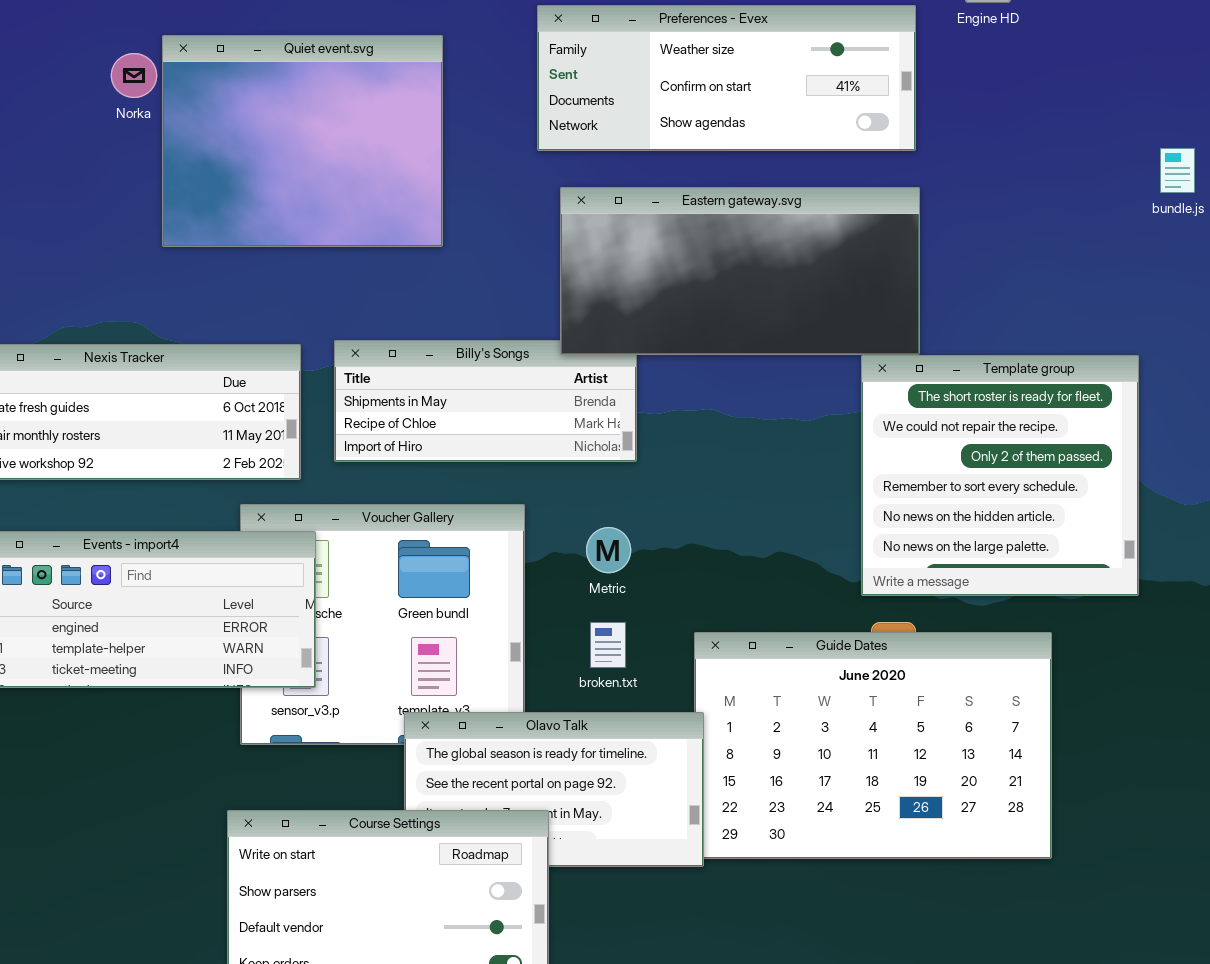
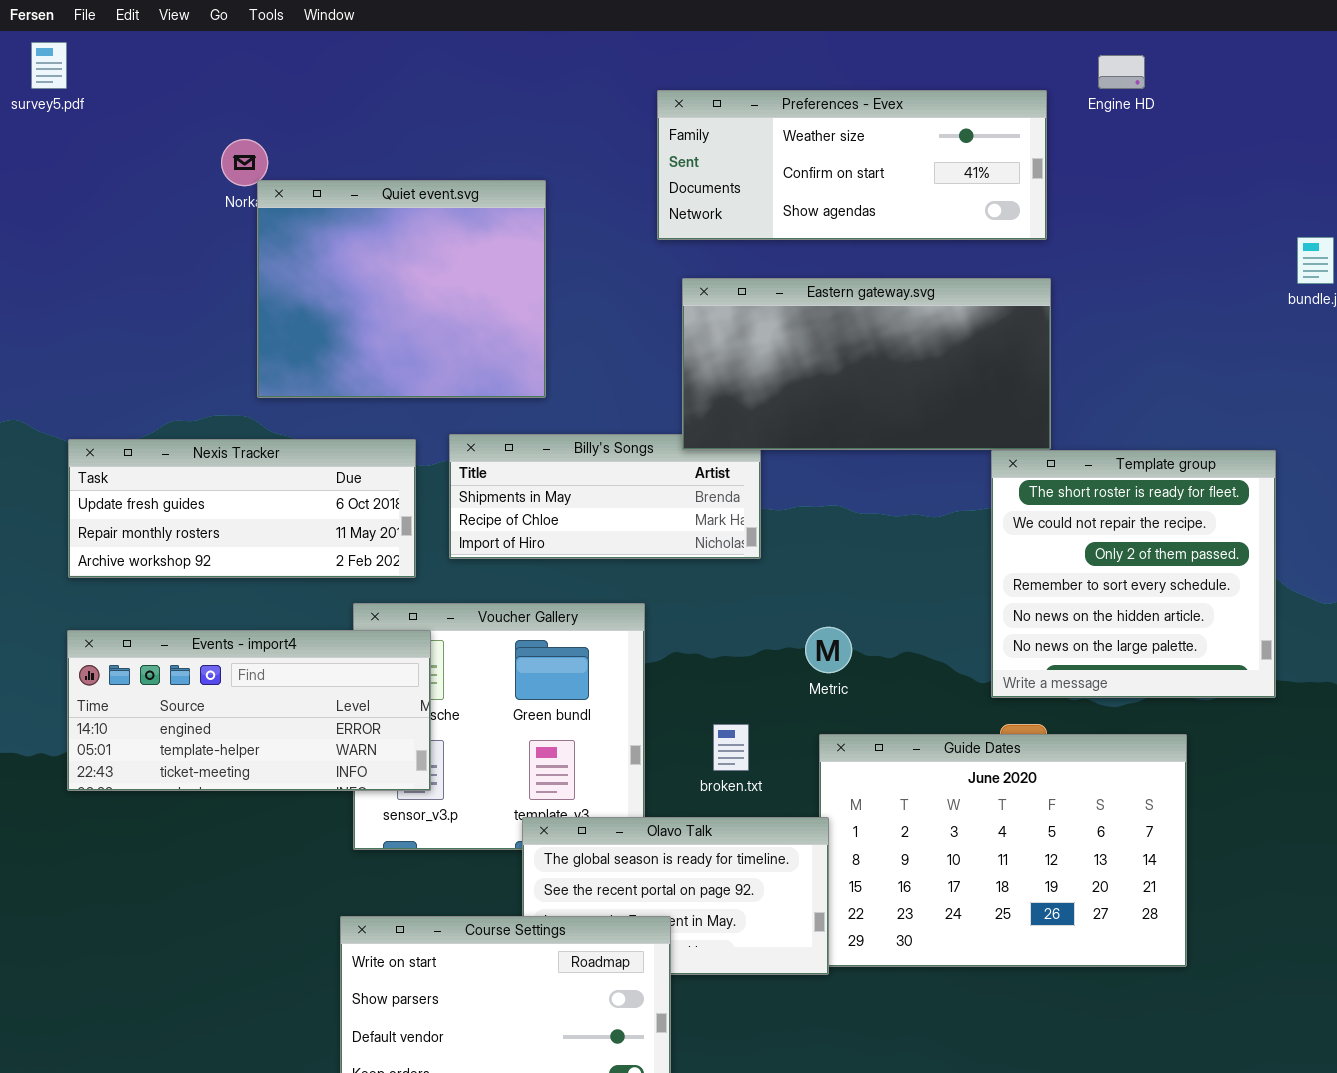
Quiet event.svg: [162,35,443,247] -> [257,180,546,398], moved
Metric: [586,527,631,573] -> [805,627,852,673], moved

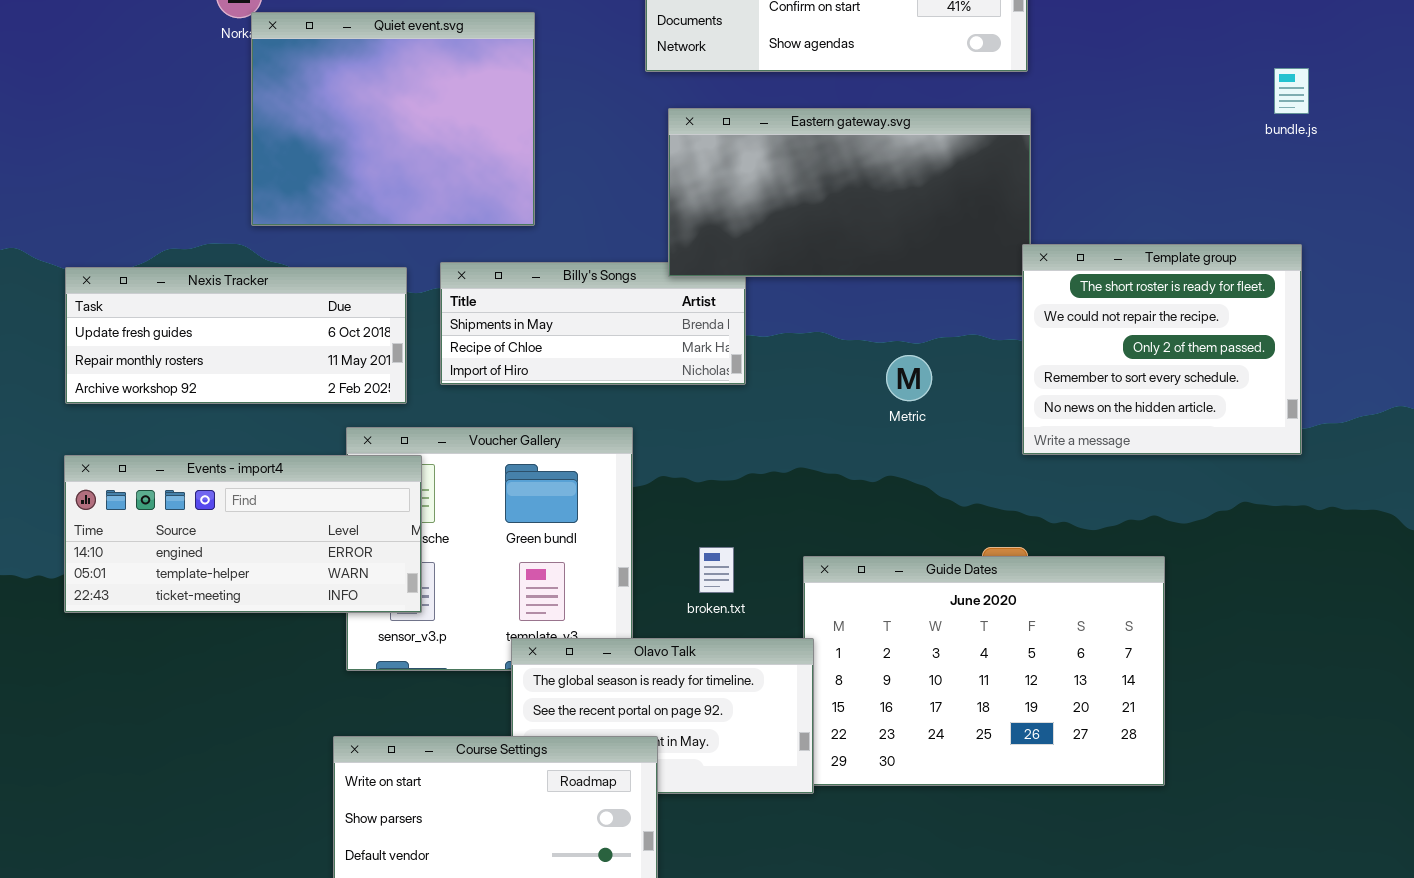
Template group: [991,450,1276,698] -> [1022,244,1302,455], moved, resized
Metric: [805,627,852,673] -> [886,355,932,401], moved

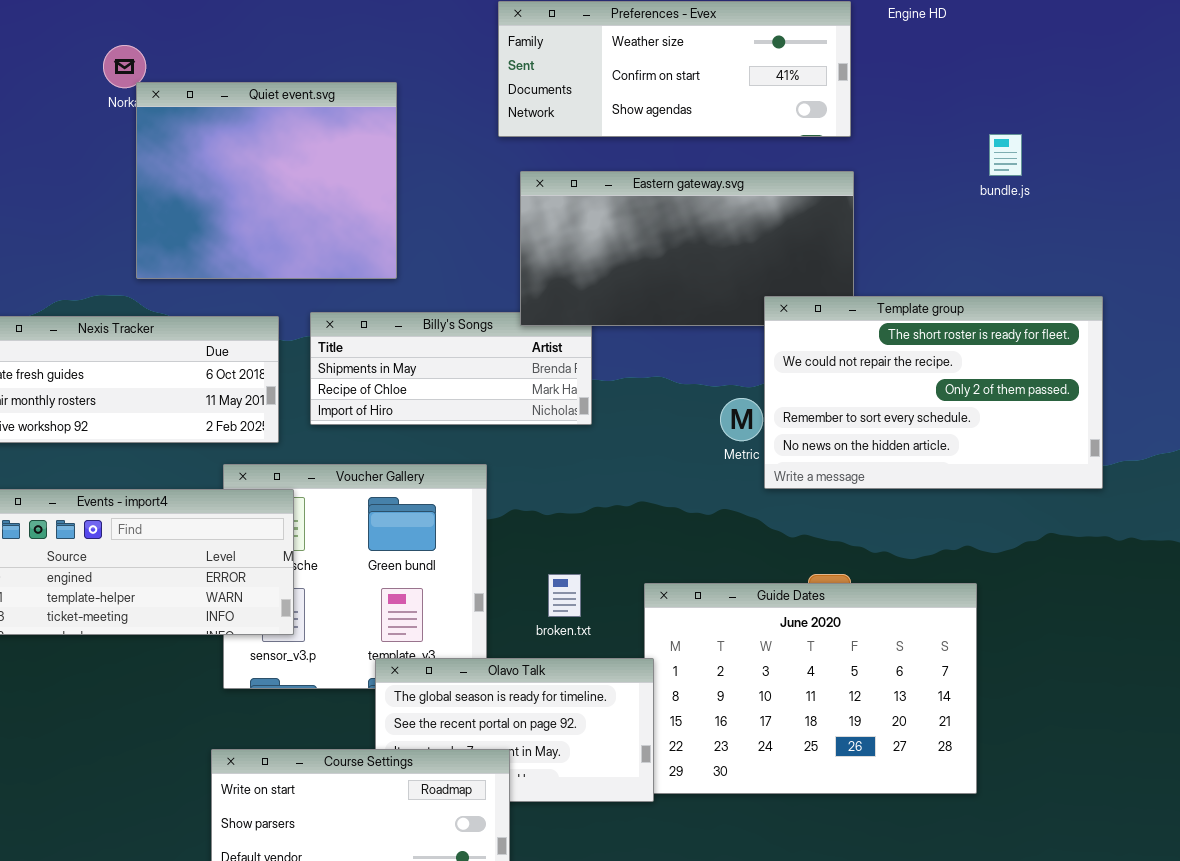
bundle.js: [1274,68,1309,114] -> [989,134,1022,176], moved
Template group: [1022,244,1302,455] -> [764,296,1103,489], resized

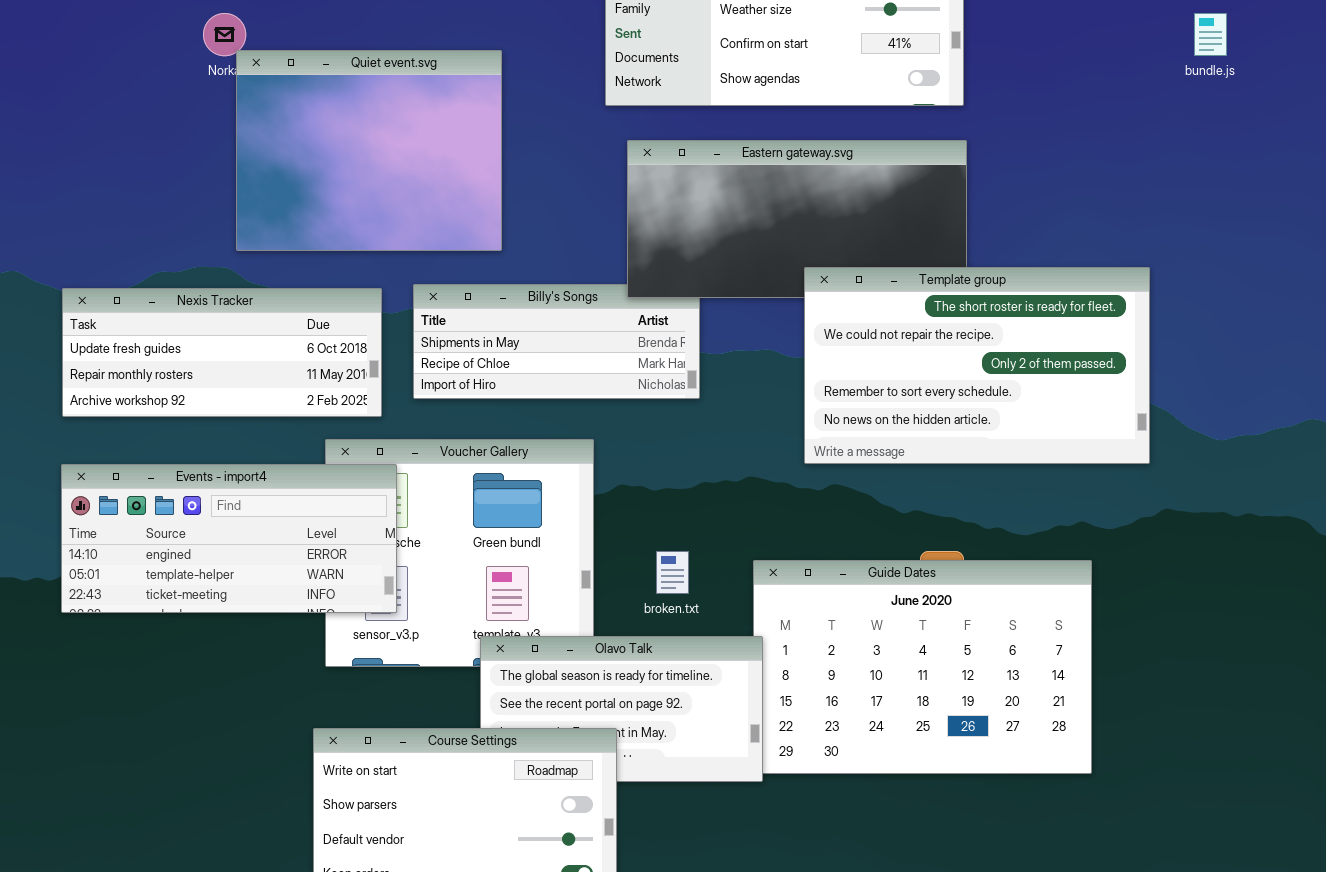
bundle.js: [989,134,1022,176] -> [1194,13,1227,56], moved
Template group: [764,296,1103,489] -> [804,267,1150,464], moved

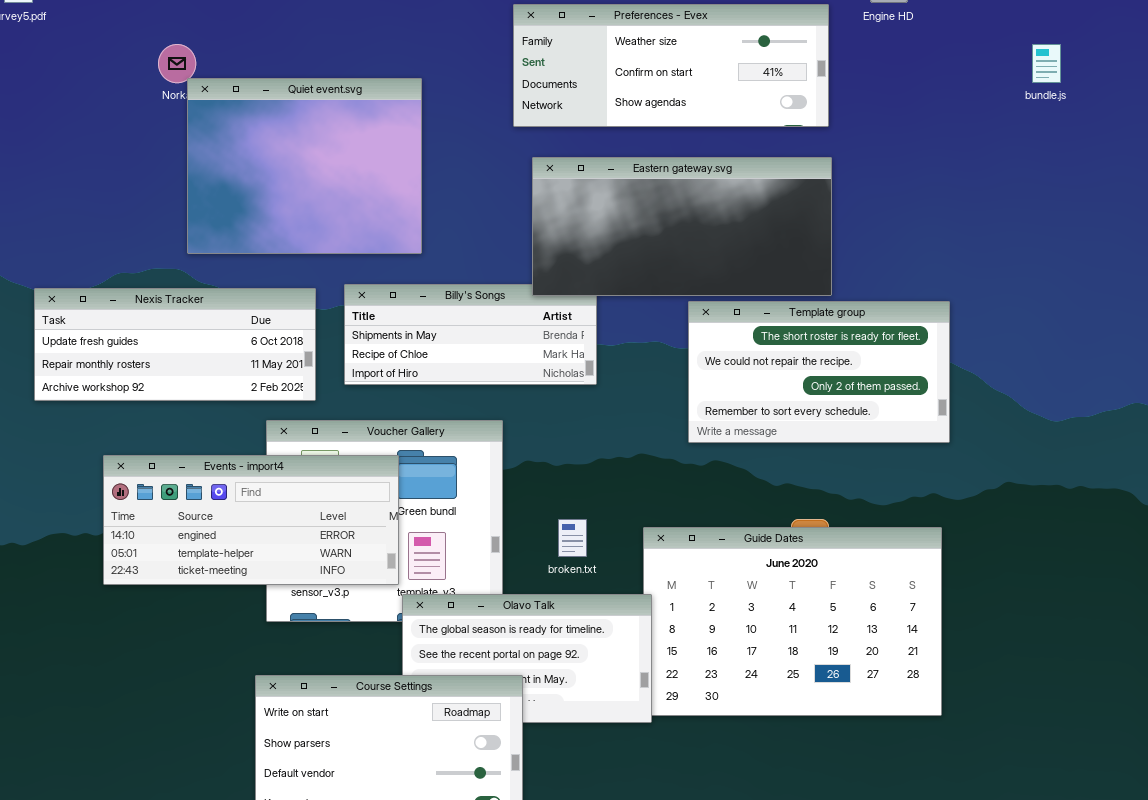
Template group: [804,267,1150,464] -> [688,301,950,443], resized
Events - import4: [61,464,397,613] -> [103,455,399,585], moved

